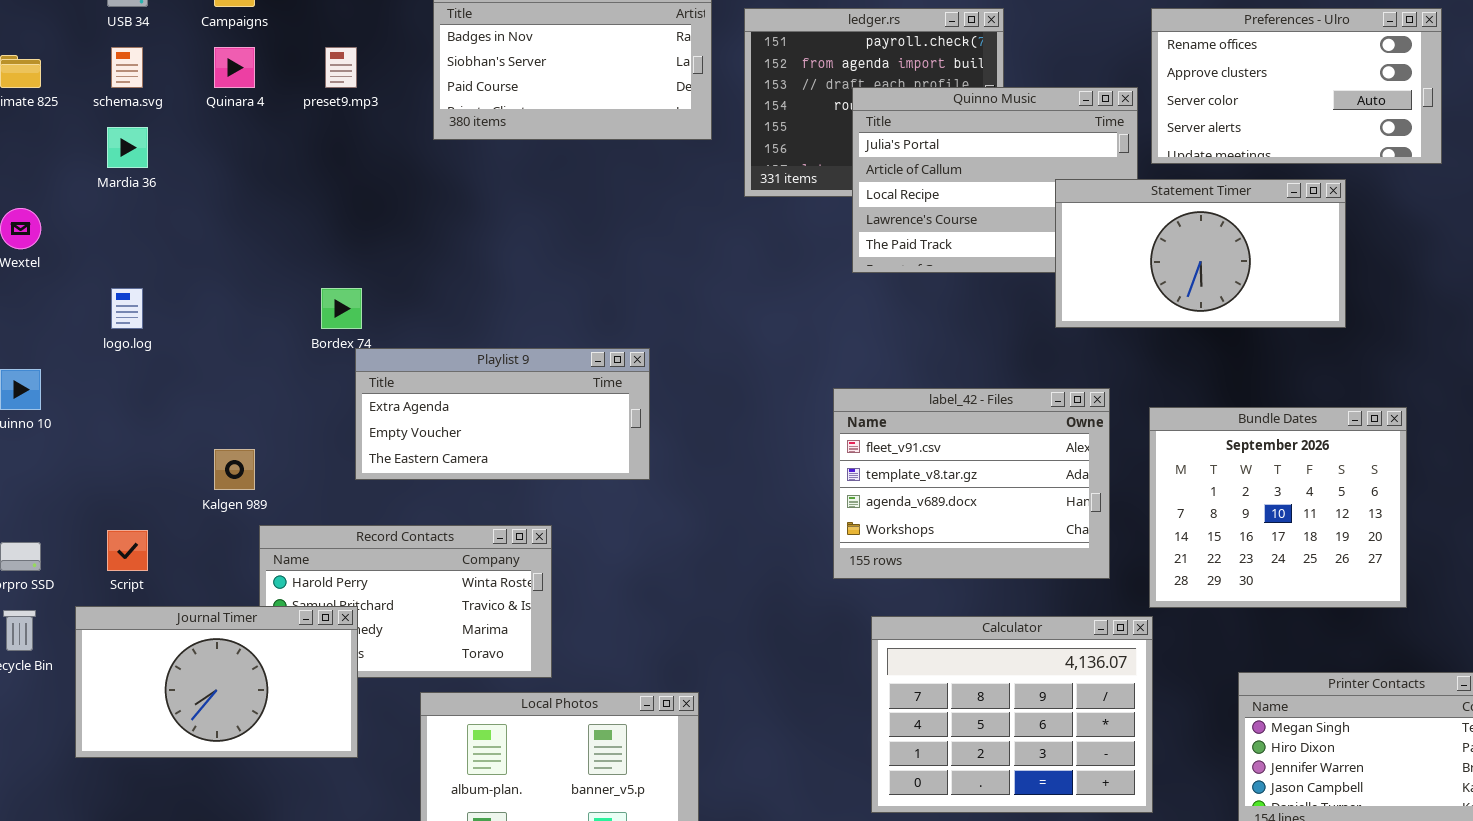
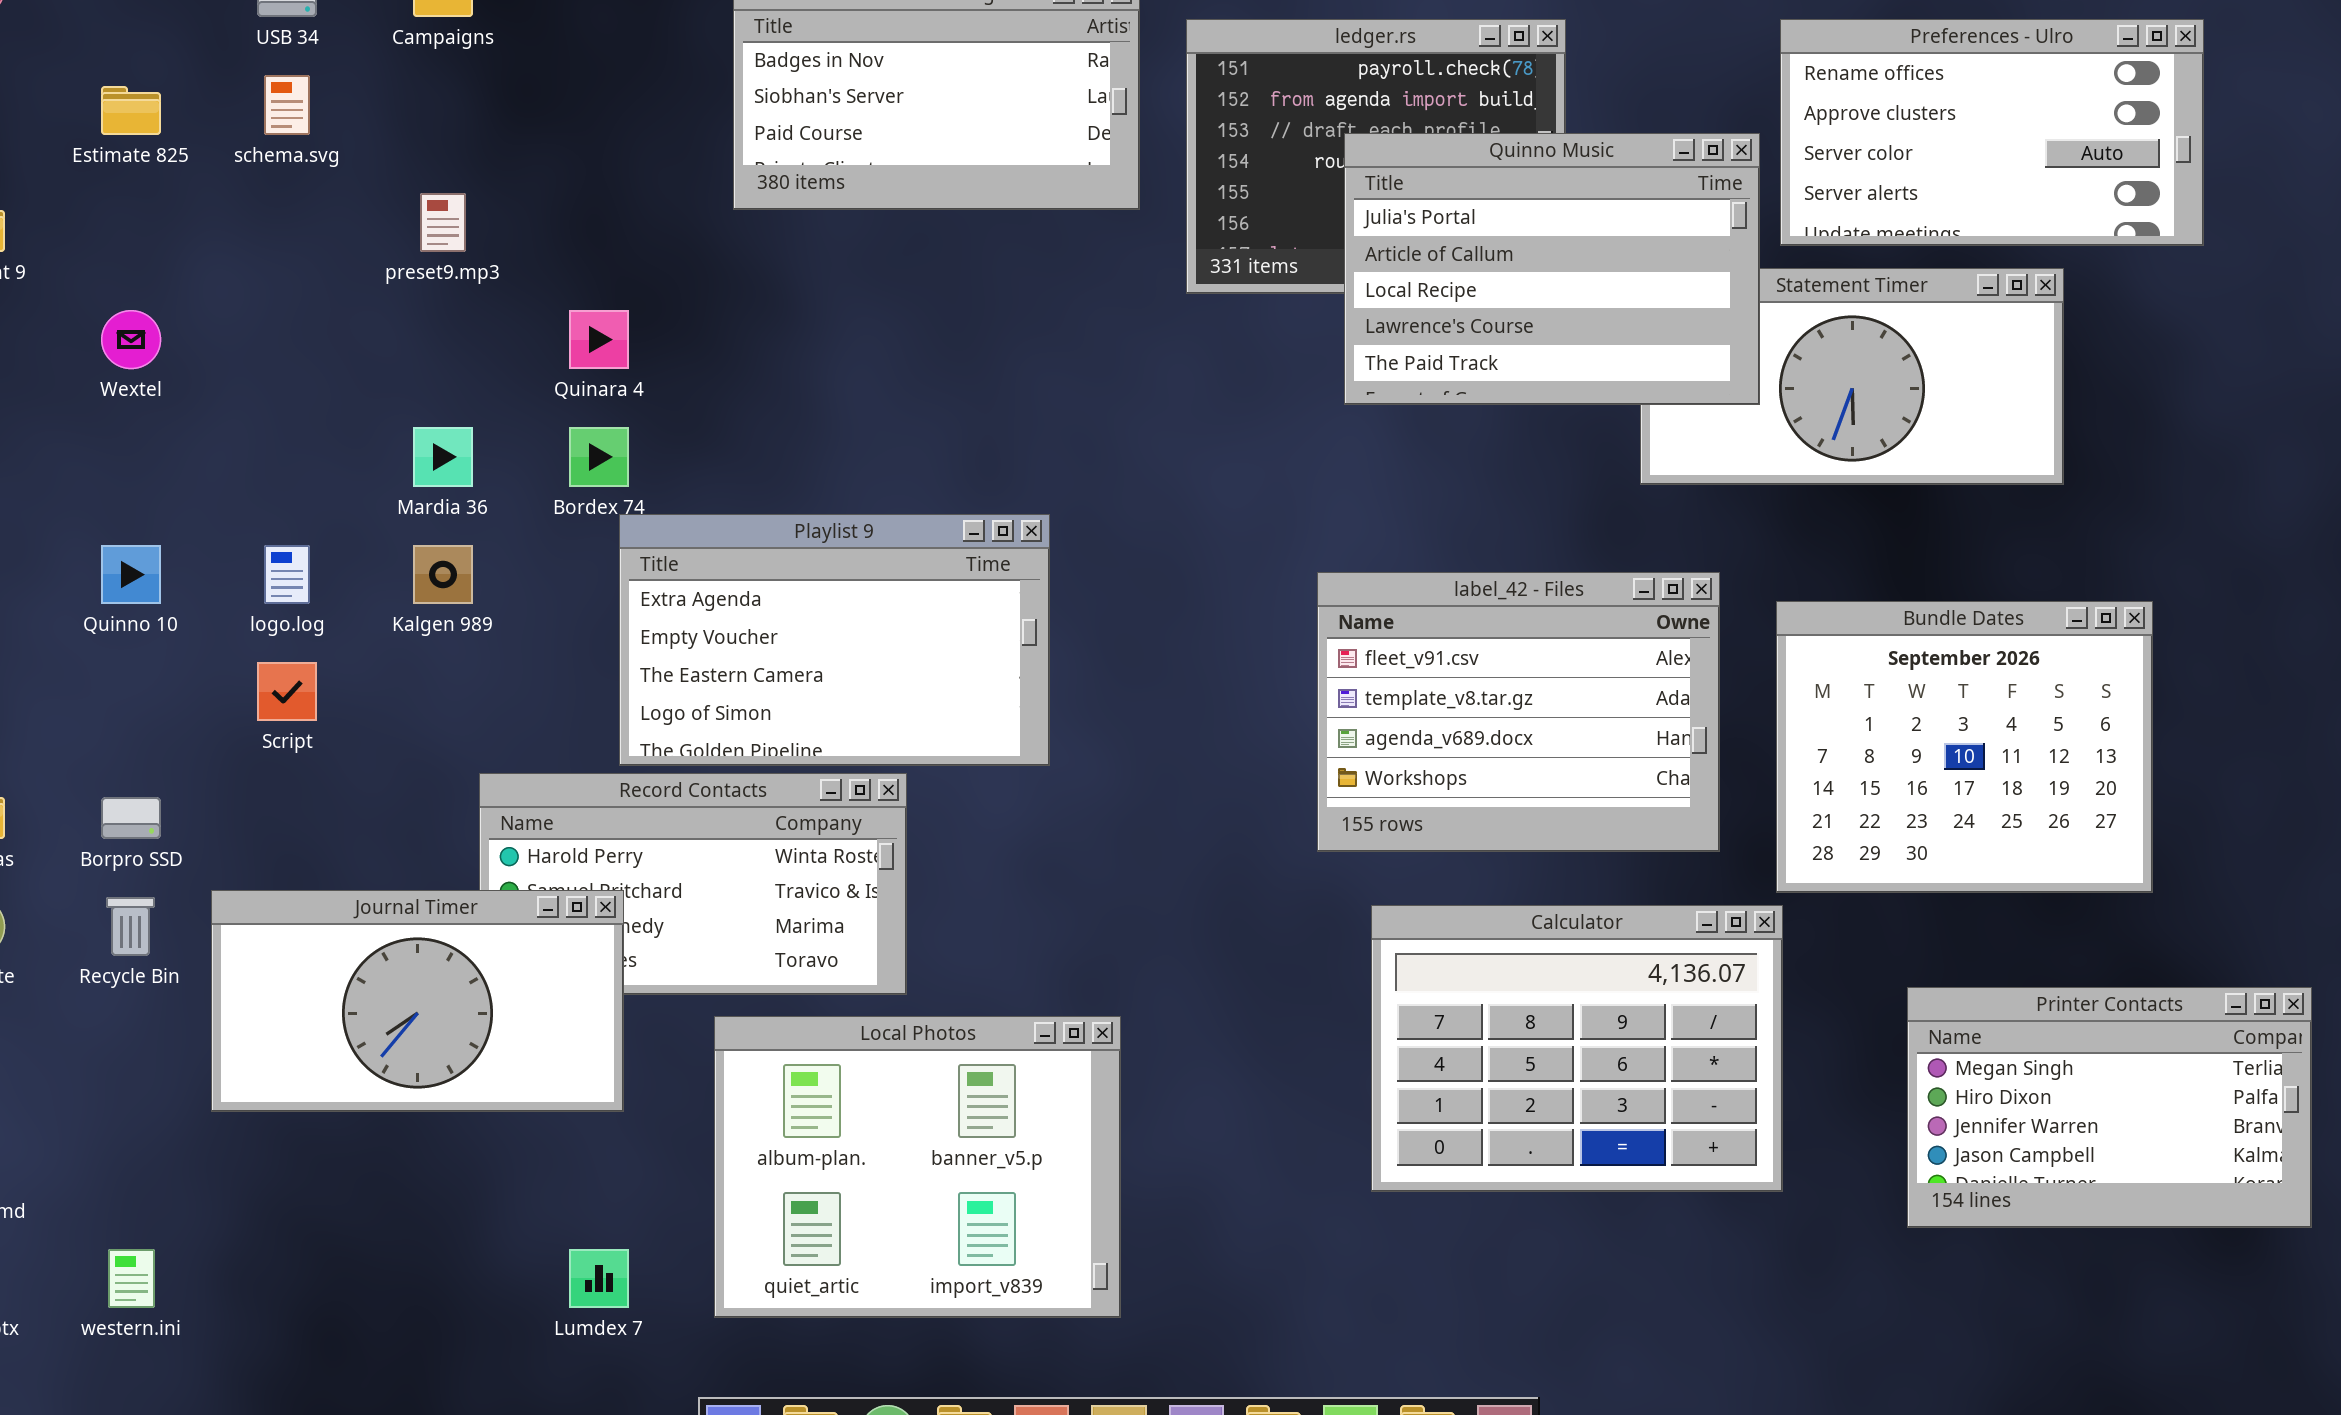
Quinara 4: [214,47,255,88] -> [569,310,629,369], moved
preset9.mp3: [325,47,357,88] -> [420,193,466,252], moved
Quinno Music: [852,87,1138,273] -> [1344,133,1760,405], raised
Mardia 36: [107,127,148,168] -> [413,427,473,487], moved
logo.log: [111,288,143,329] -> [264,545,310,604], moved
Playlist 9: [355,348,650,480] -> [619,514,1050,766], resized
Kalgen 989: [214,449,255,490] -> [413,545,473,604], moved
Script: [107,530,148,571] -> [257,662,317,721], moved

